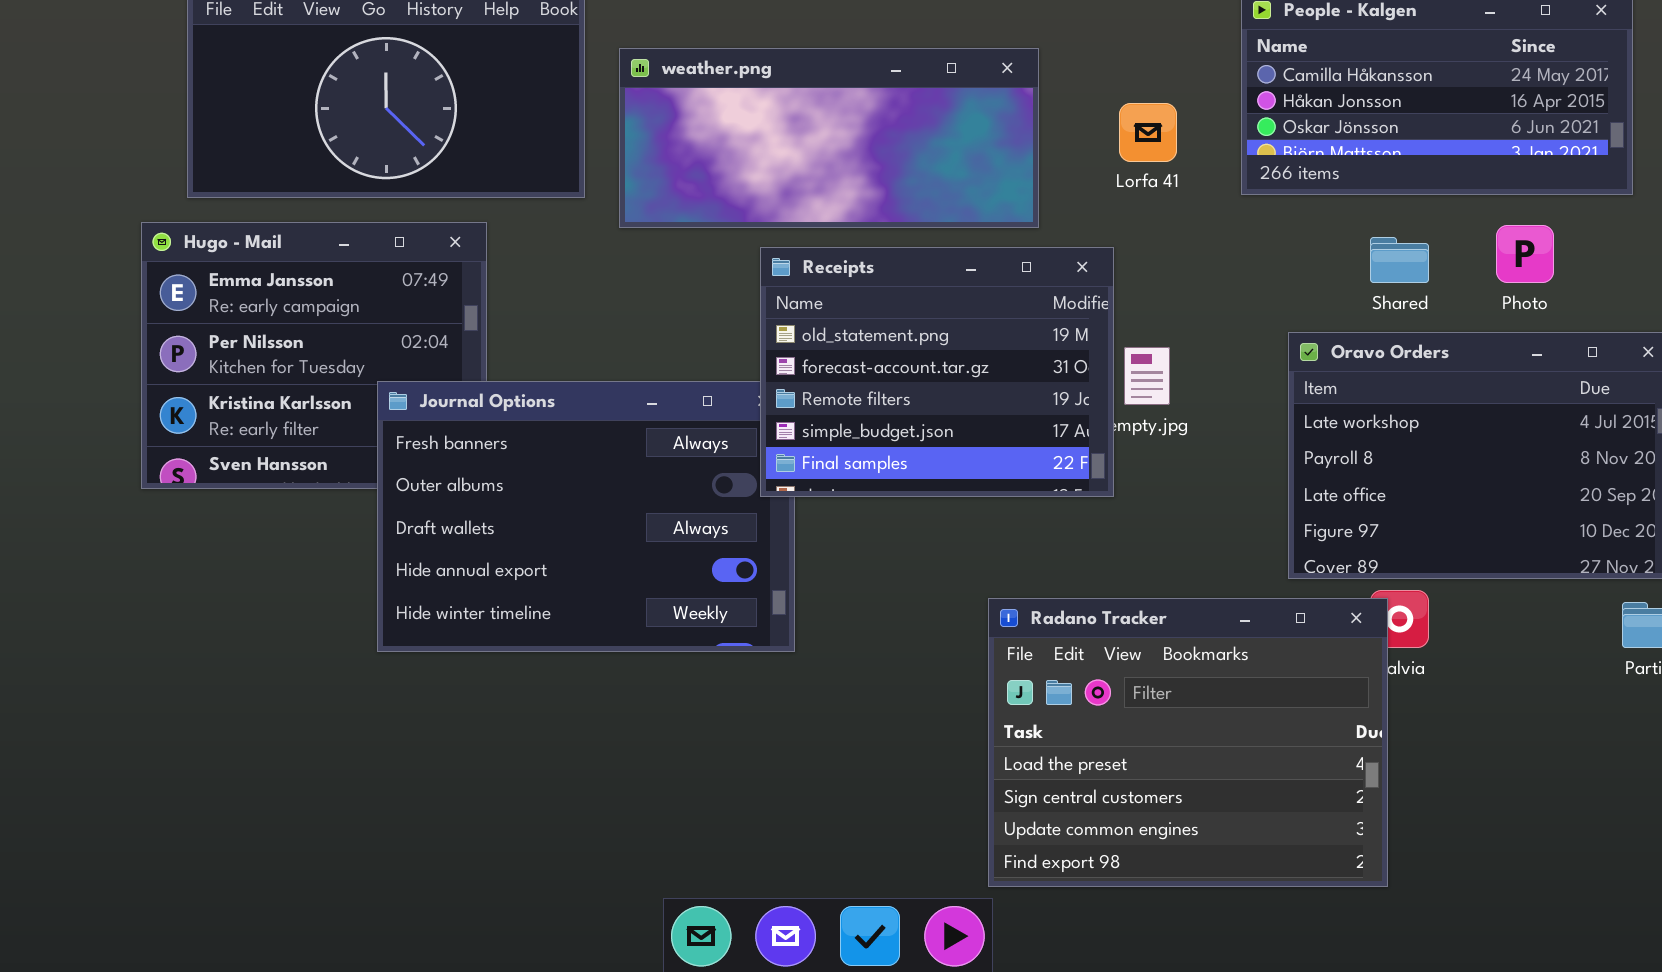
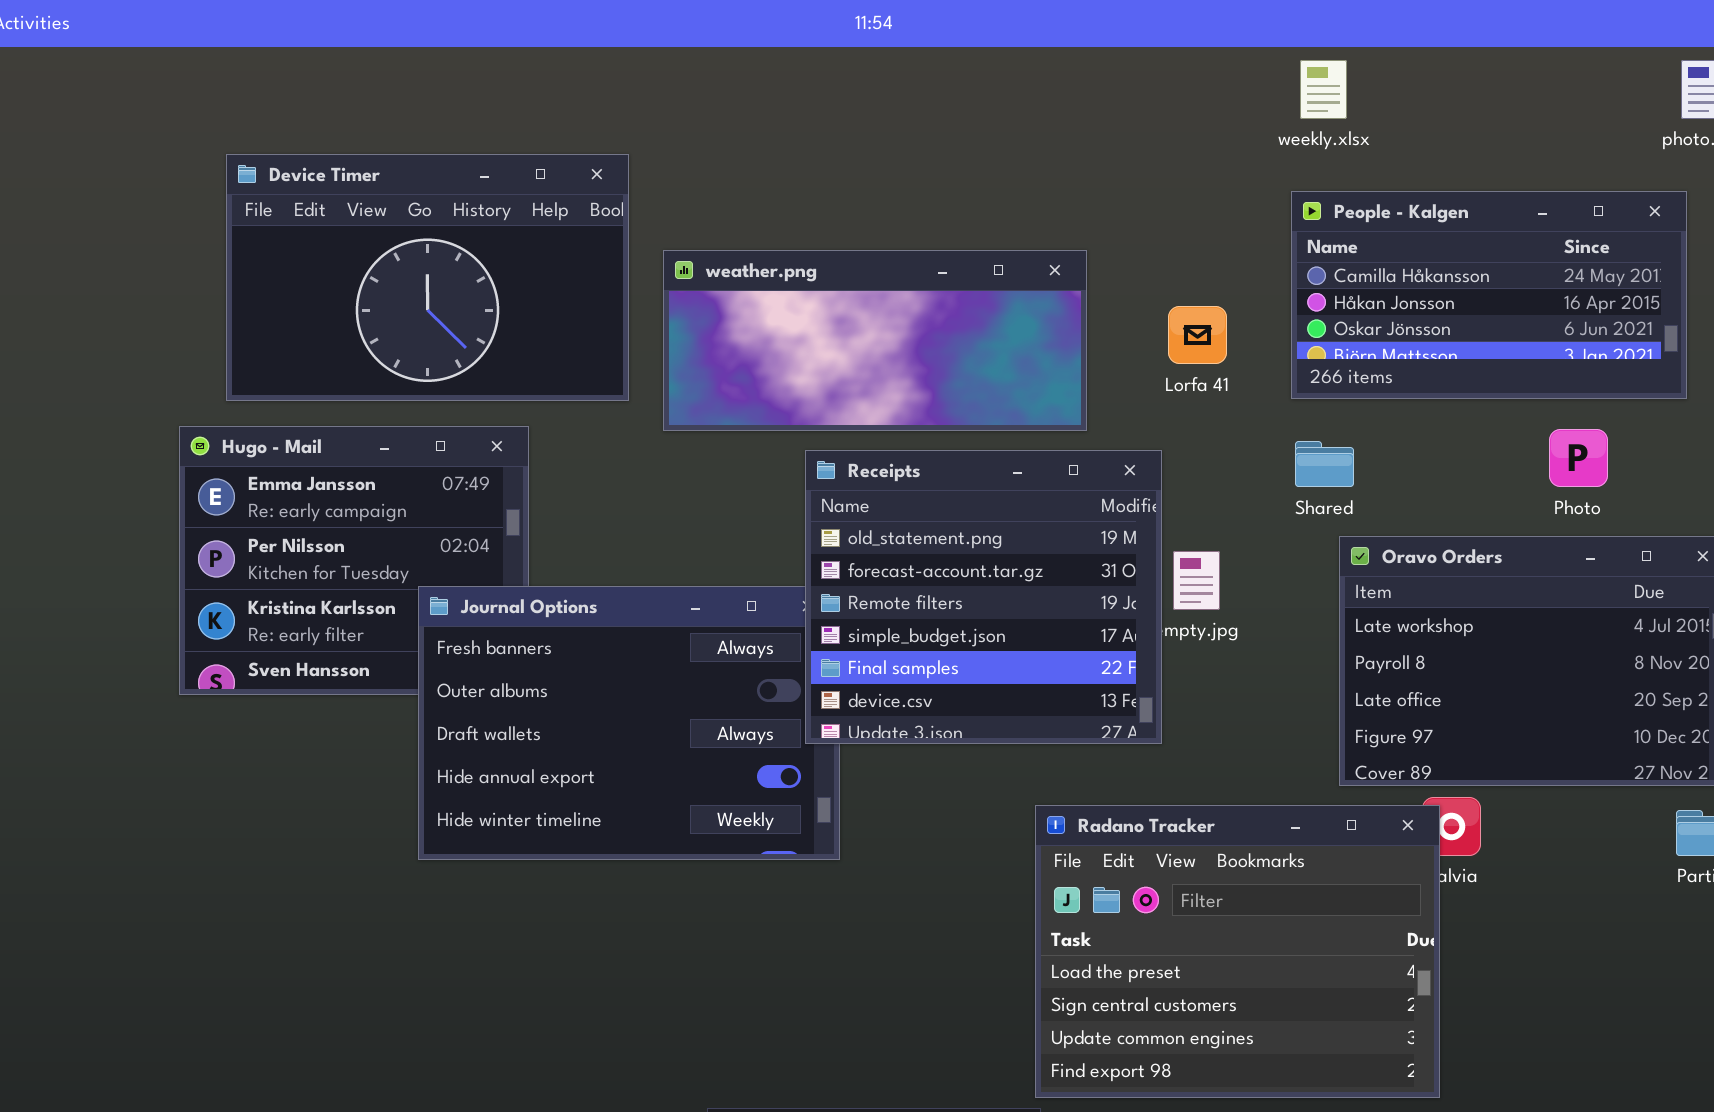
Shared: [1370,237,1429,283] -> [1295,441,1354,487], moved
Receipts: [760,247,1114,497] -> [805,450,1162,744], resized

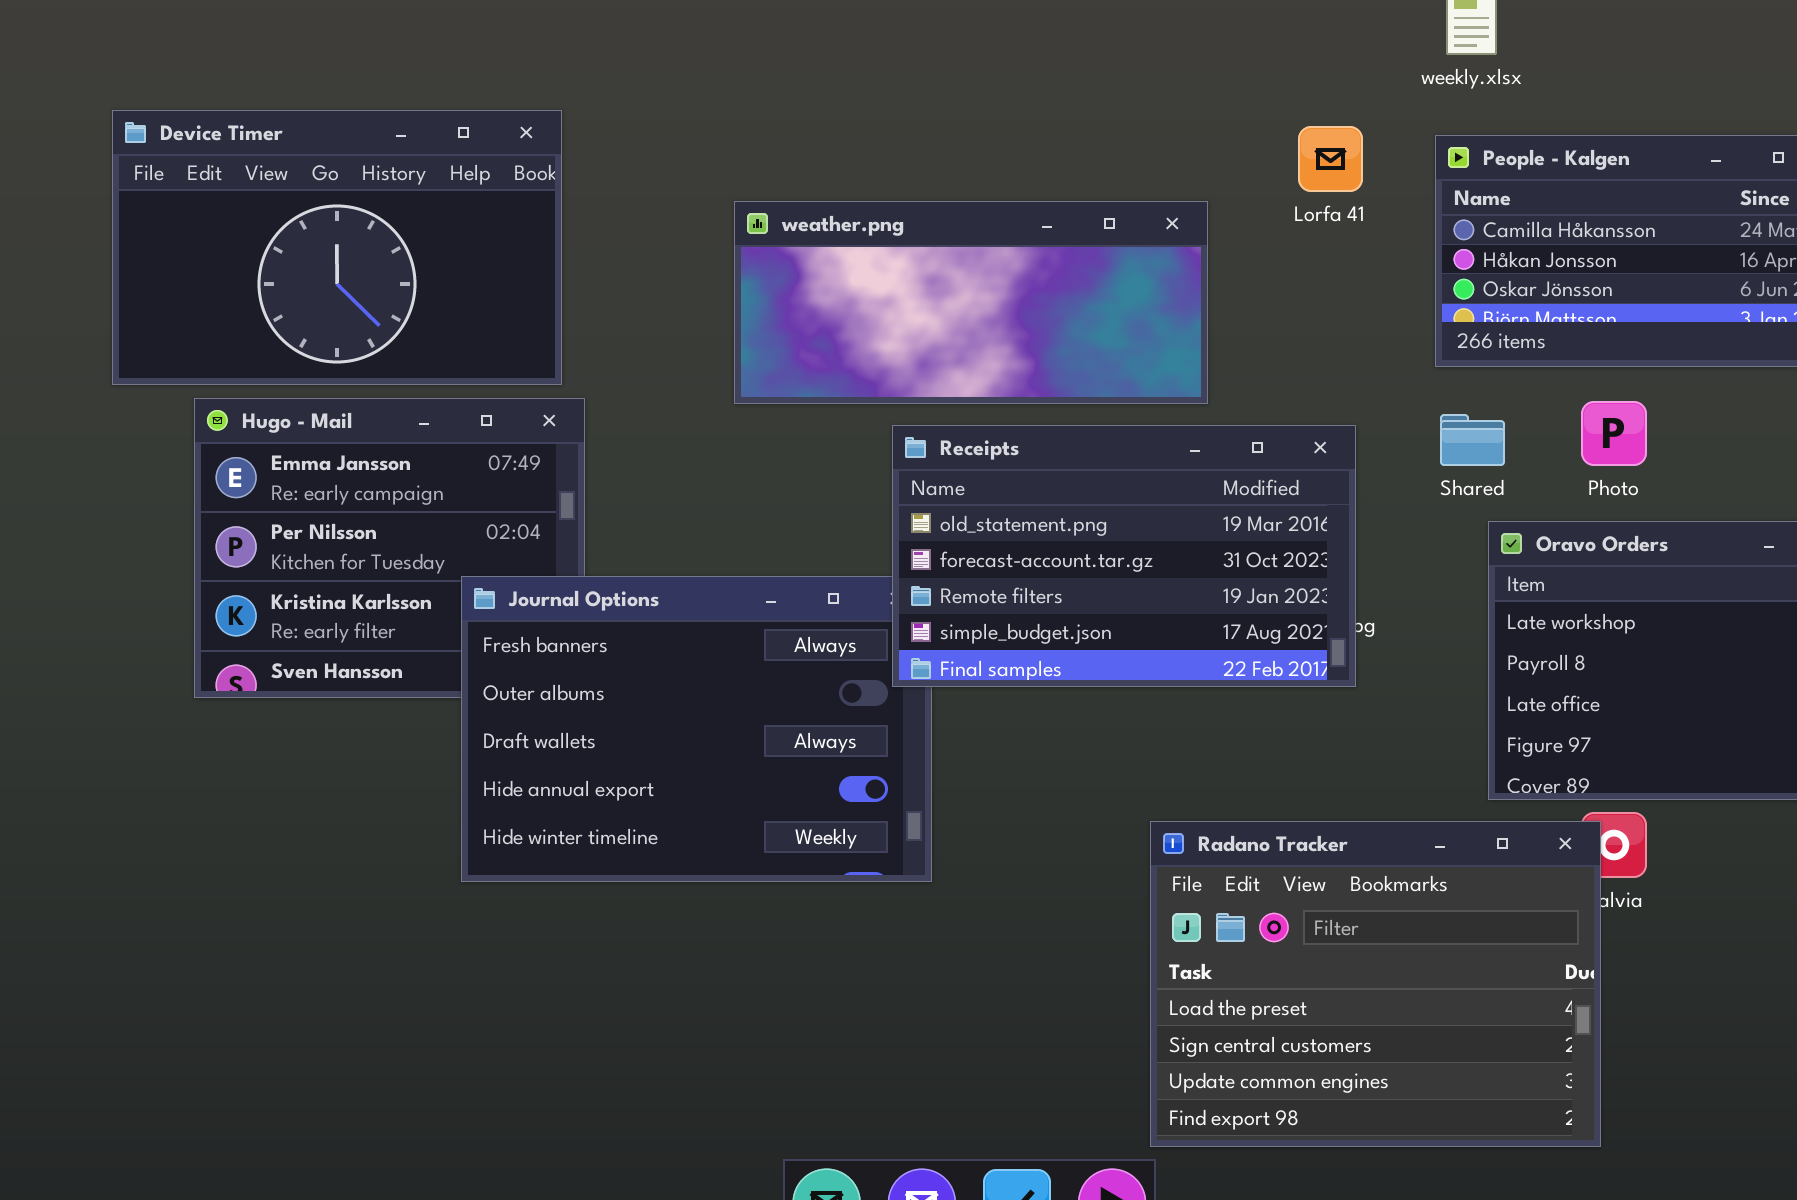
Device Timer: [226,154,629,401] -> [112,110,562,385], moved
Lorfa 41: [1168,306,1227,364] -> [1298,126,1363,192], moved
Photo: [1549,429,1608,487] -> [1581,401,1647,466], moved
Receipts: [805,450,1162,744] -> [892,425,1356,687], resized

